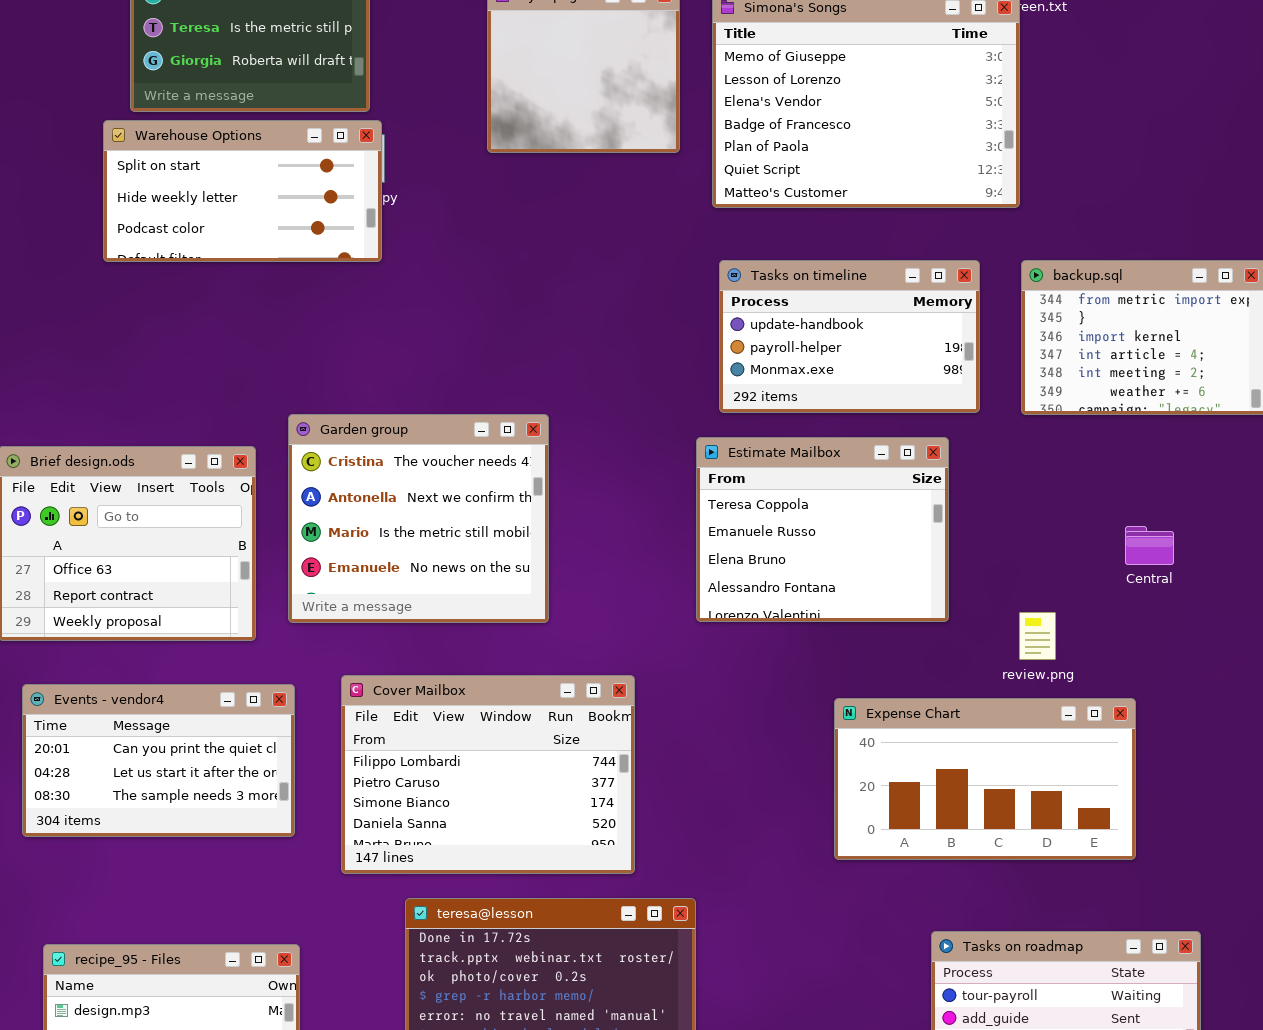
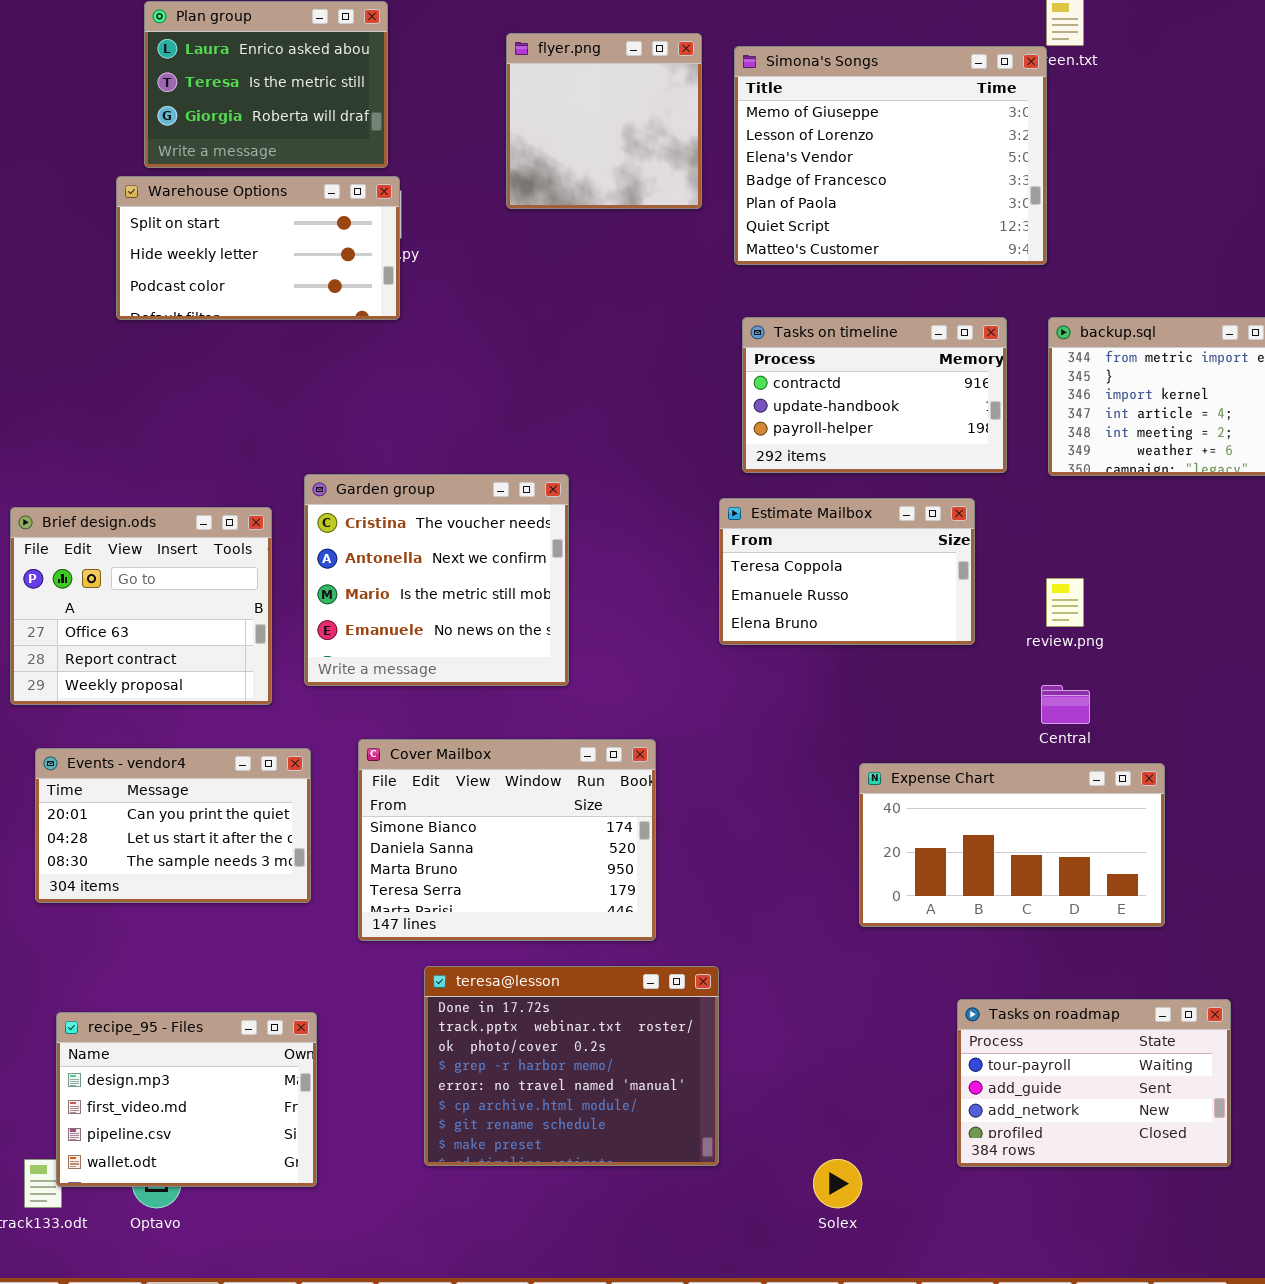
Tasks on timeline: [719,260,980,413] -> [742,317,1007,473], scrolled up 1 row
Estimate Mailbox: [696,437,949,622] -> [719,498,975,645], resized
Central: [1125,526,1174,565] -> [1041,685,1090,724], moved
review.png: [1019,612,1056,660] -> [1046,578,1084,627], moved
Cover Mailbox: [341,675,635,874] -> [358,739,656,941], scrolled down 2 rows

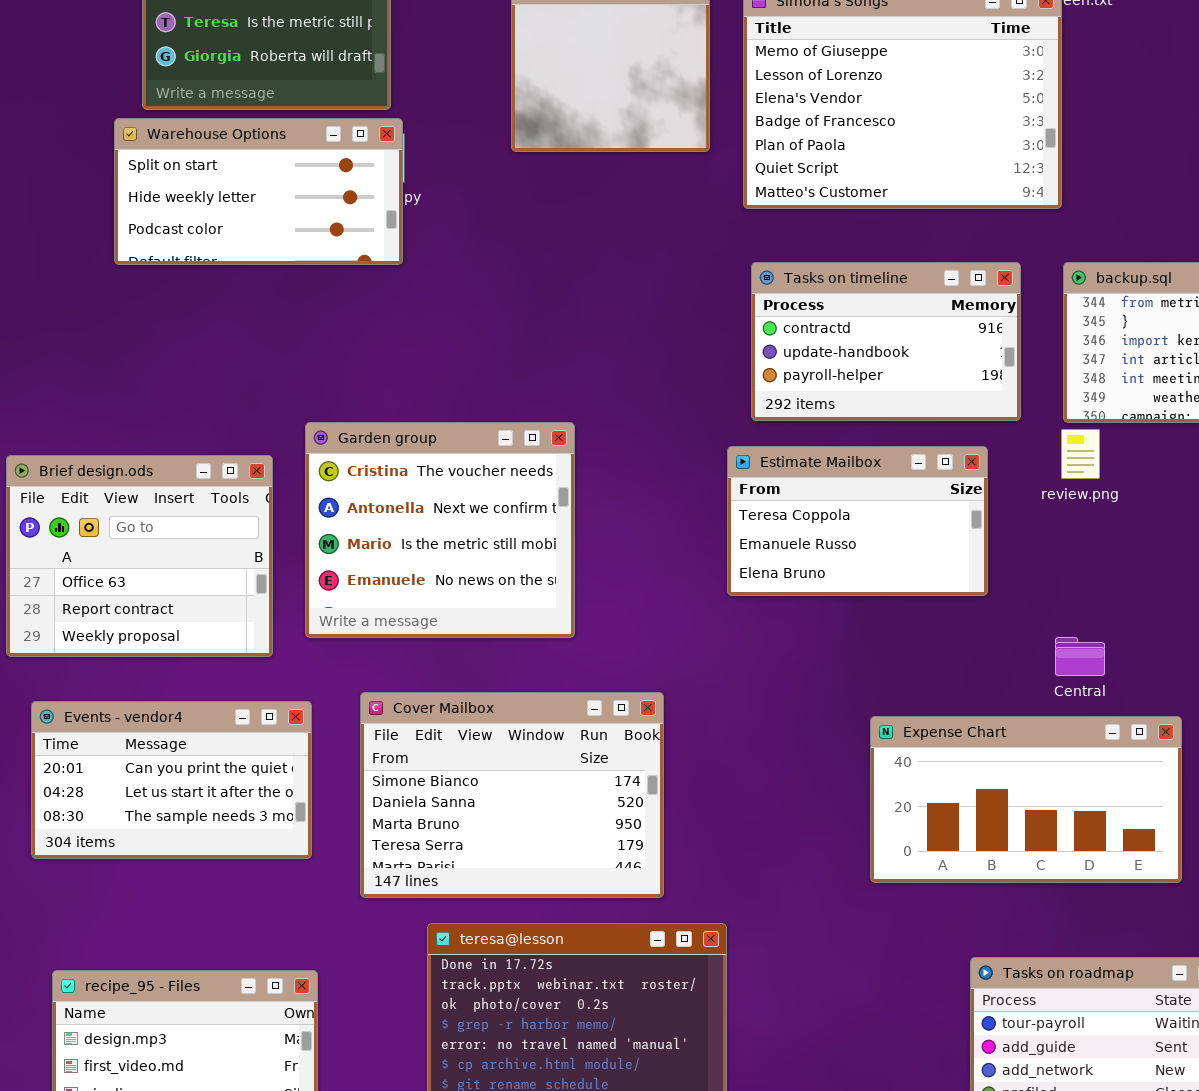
review.png: [1046,578,1084,627] -> [1061,429,1100,479], moved

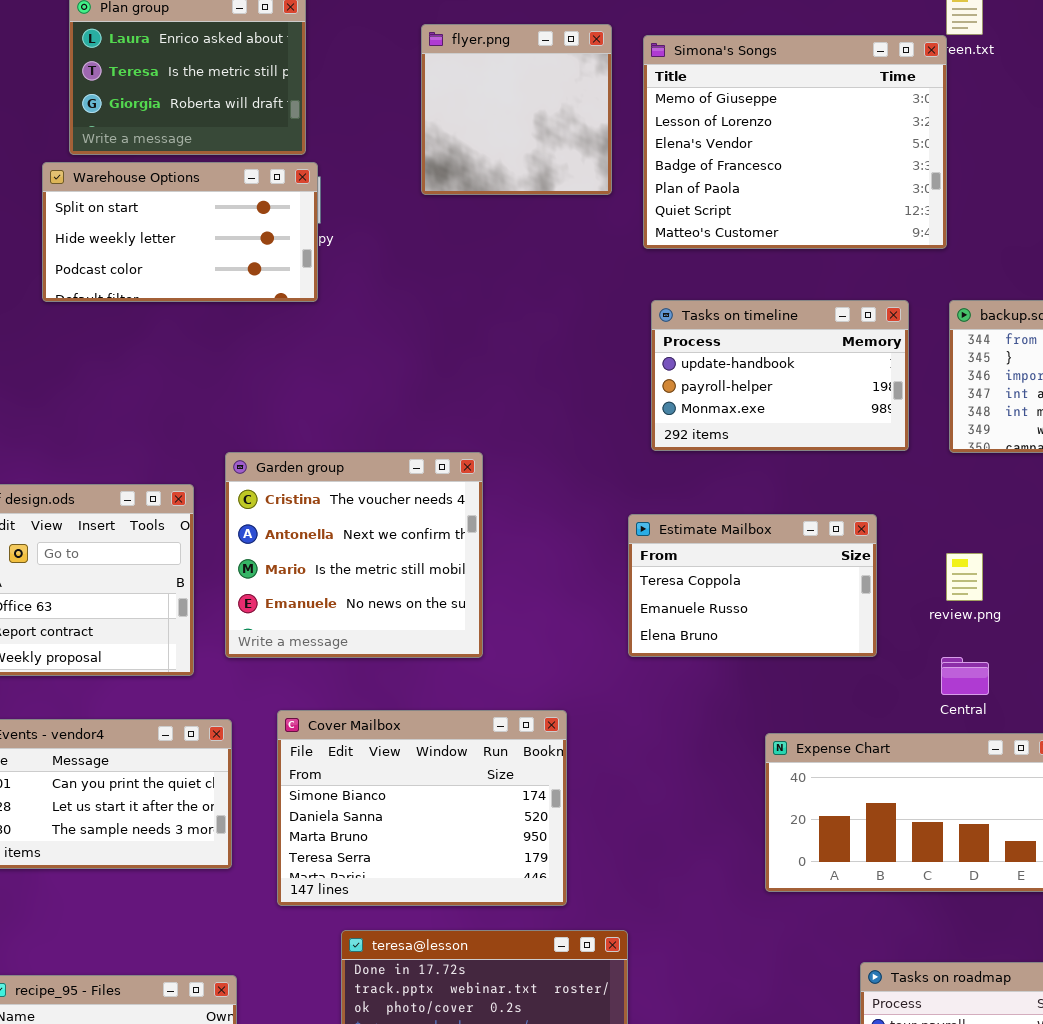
Tasks on timeline: [751,262,1021,421] -> [651,300,909,451], scrolled down 1 row
review.png: [1061,429,1100,479] -> [946,553,983,601], moved
Estimate Mailbox: [727,446,988,596] -> [628,514,877,657], moved

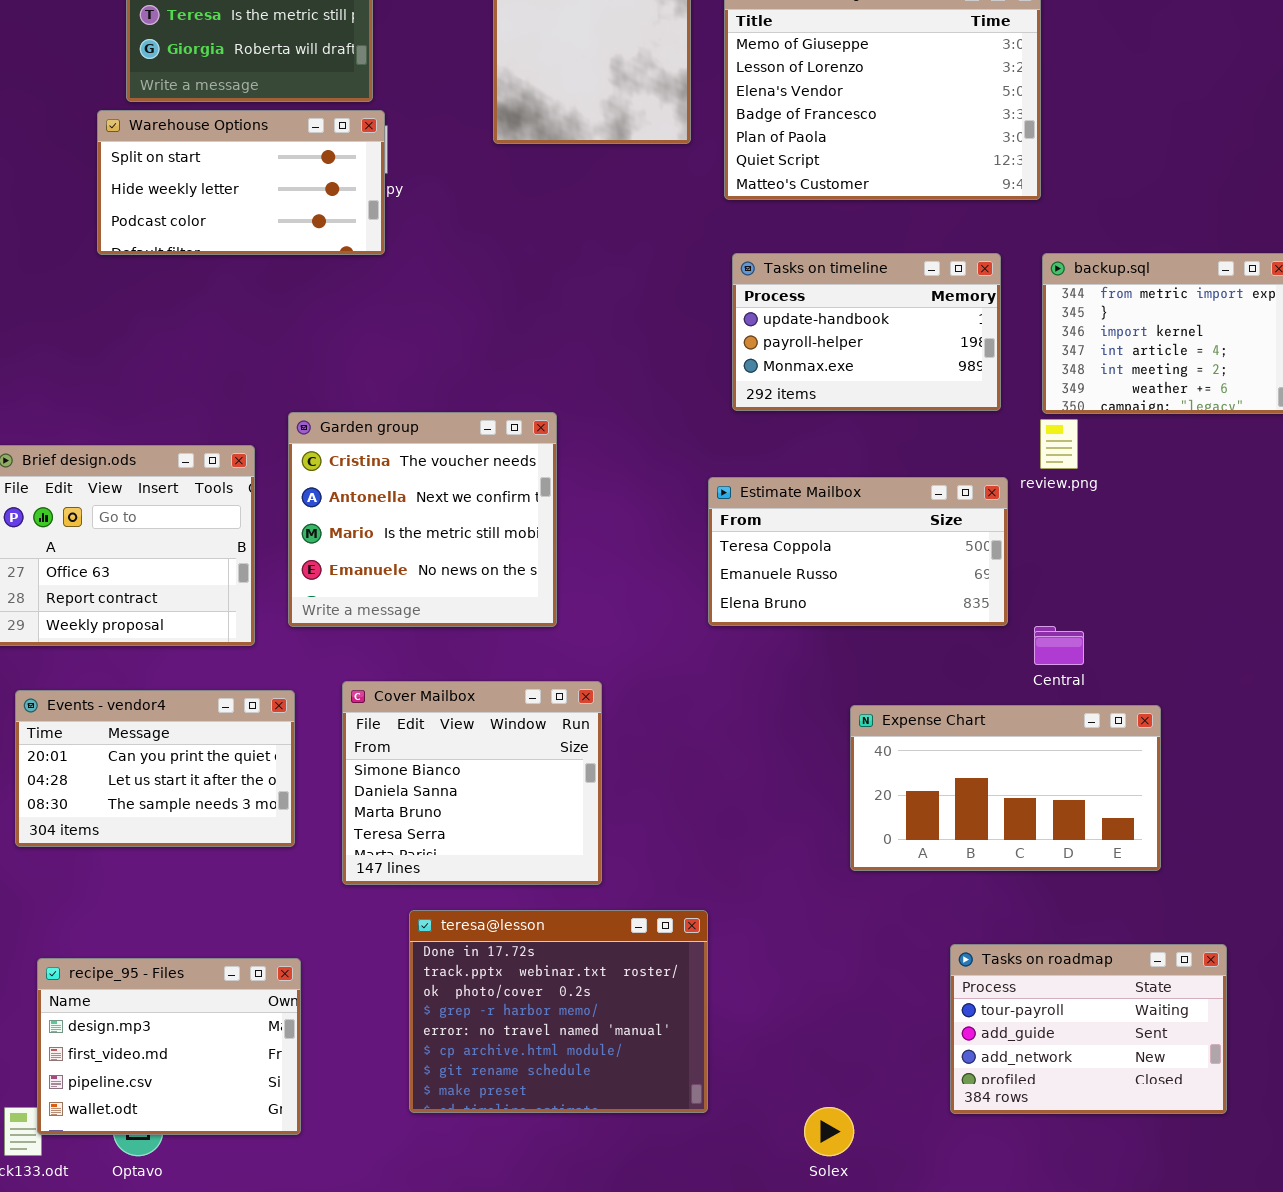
Estimate Mailbox: [628,514,877,657] -> [708,477,1008,626], resized
review.png: [946,553,983,601] -> [1040,419,1078,469], moved
Cover Mailbox: [277,710,567,906] -> [342,681,602,885], resized

